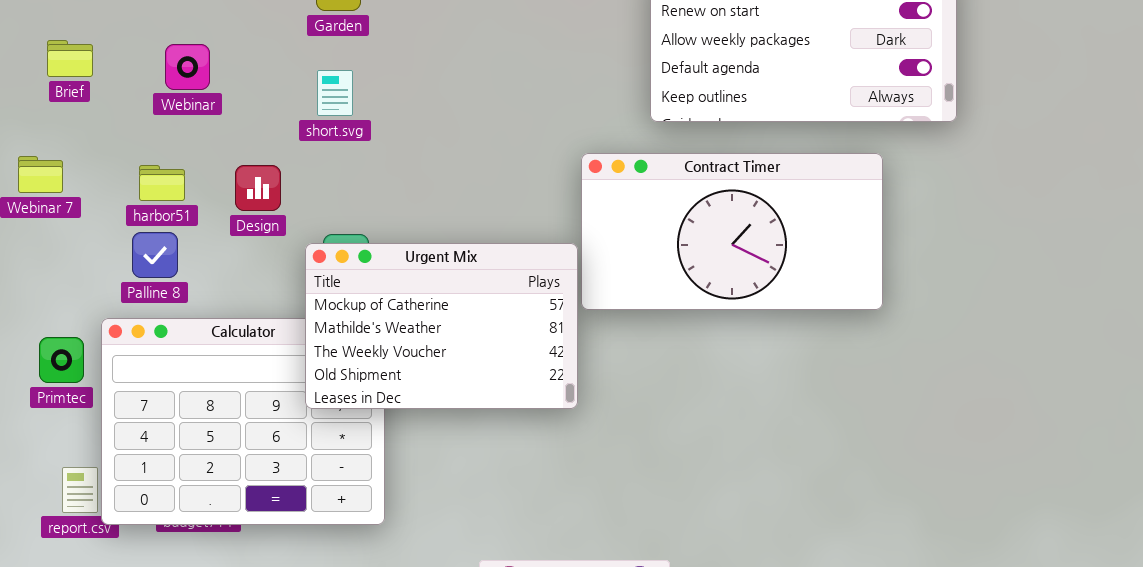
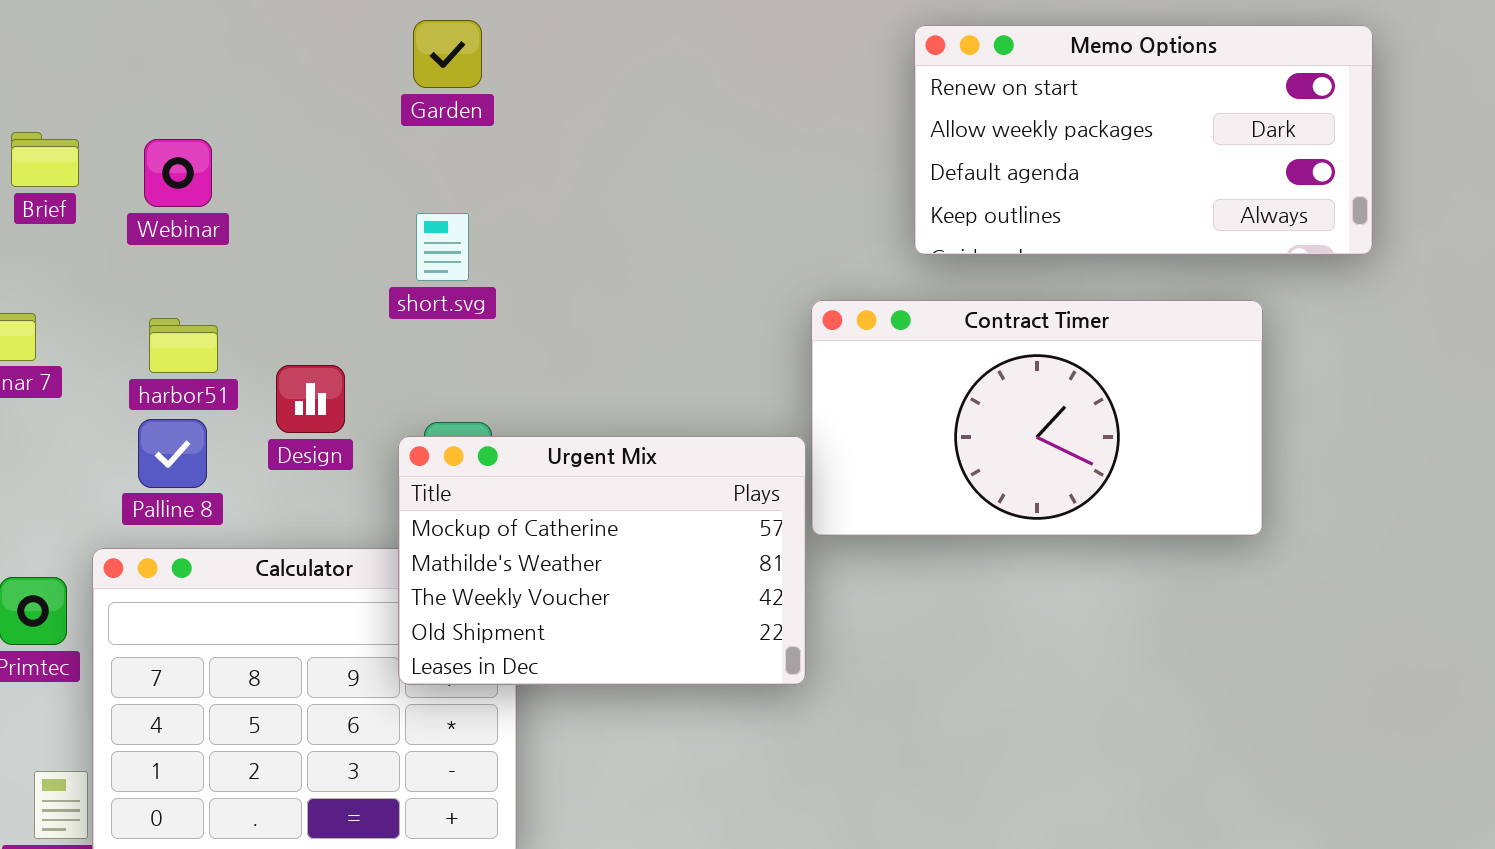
Webinar: [165,44,210,90] -> [144,139,212,207], moved
short.svg: [317,70,353,116] -> [416,213,469,281], moved
Design: [235,165,281,211] -> [276,365,345,433], moved

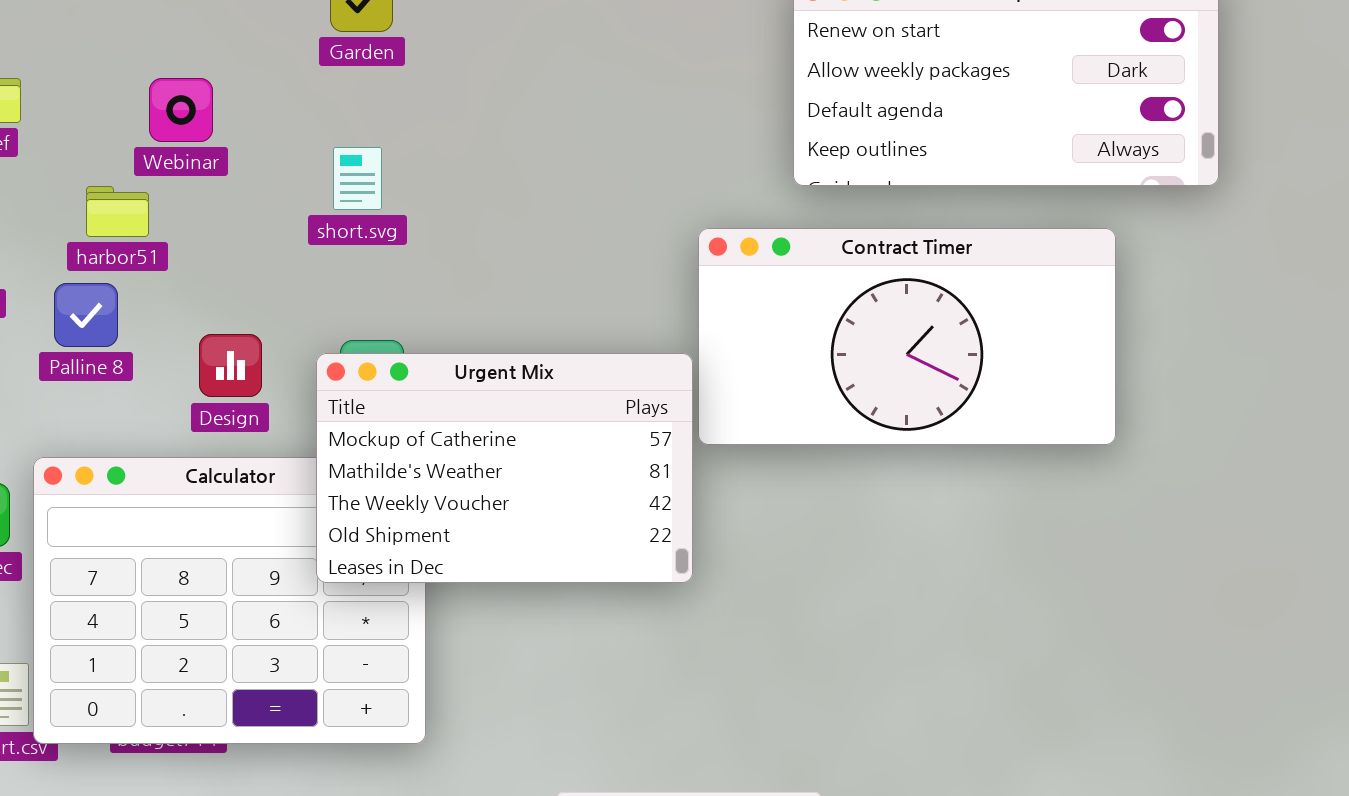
Webinar: [144,139,212,207] -> [149,78,213,142], moved
harbor51: [149,318,218,373] -> [86,186,149,237], moved
Design: [276,365,345,433] -> [199,334,262,397], moved
Palline 8: [138,419,207,488] -> [54,283,118,347], moved

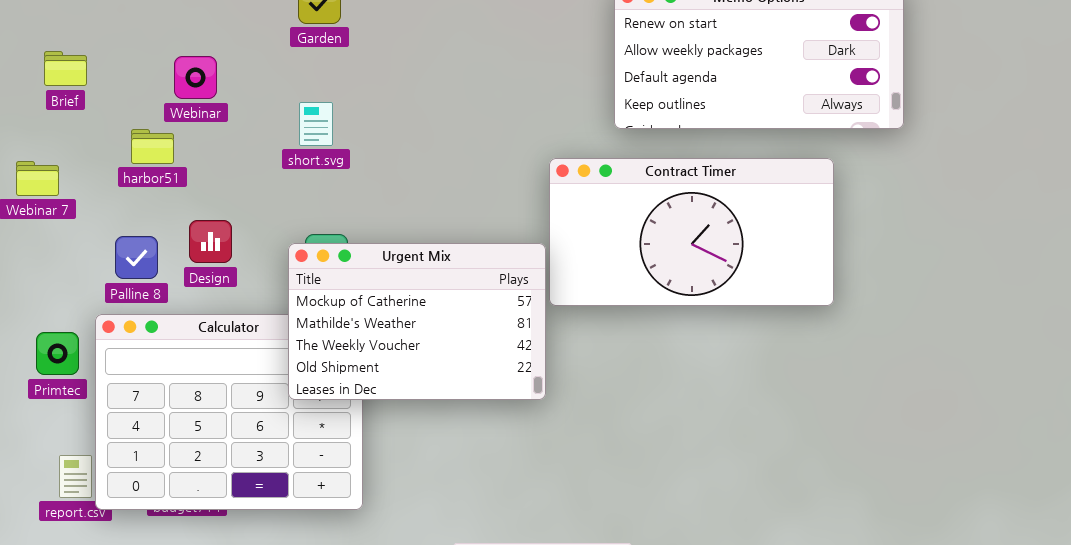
Palline 8: [54,283,118,347] -> [115,236,158,279], moved
Design: [199,334,262,397] -> [189,220,232,263], moved

